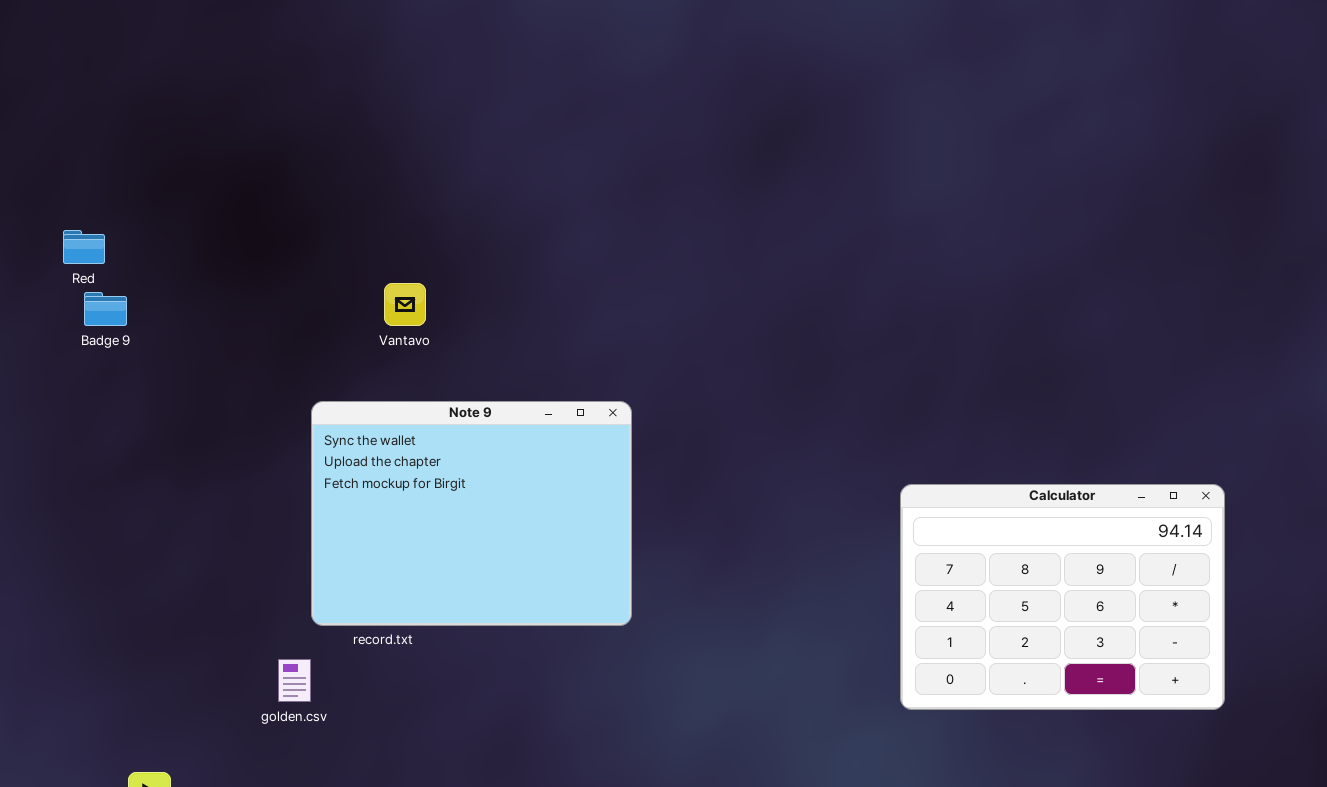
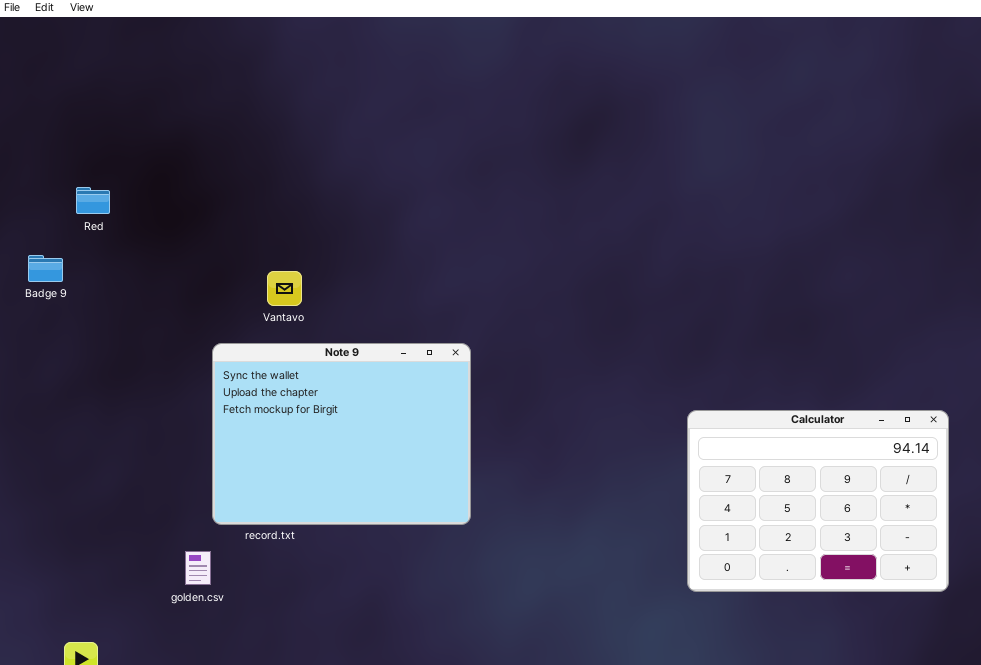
Red: [63,230,105,264] -> [76,187,110,214], moved
Vantavo: [384,283,426,326] -> [267,271,302,306], moved

